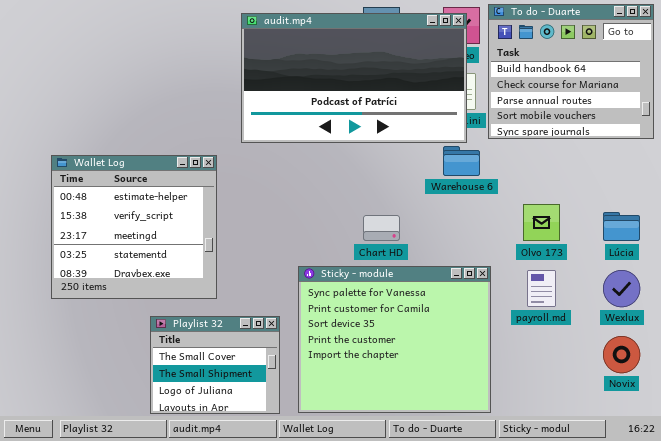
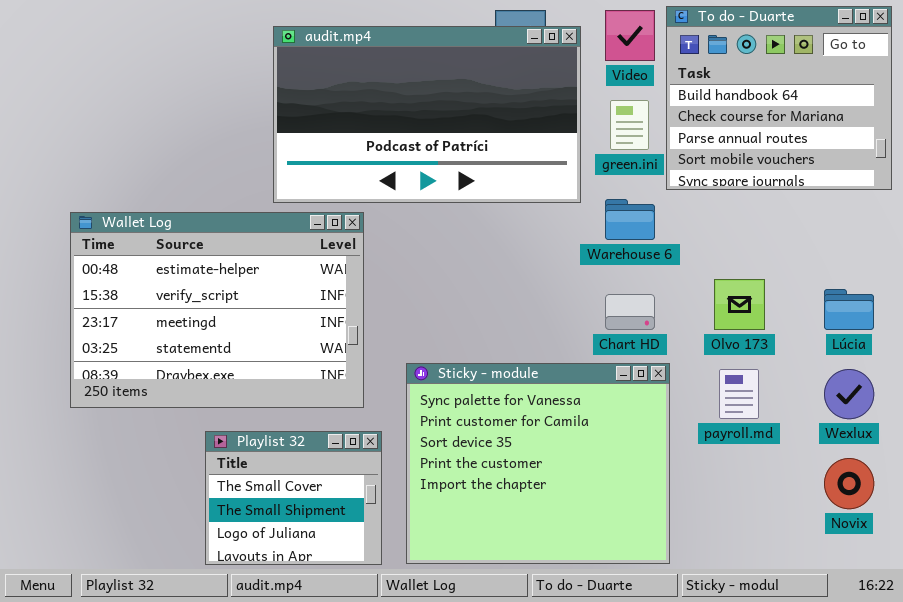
audit.mp4: [241,13,467,143] -> [273,26,581,203], moved
Wallet Log: [51,155,217,299] -> [70,212,364,408], resized
Chart HD: [363,215,400,241] -> [605,294,655,330], moved

